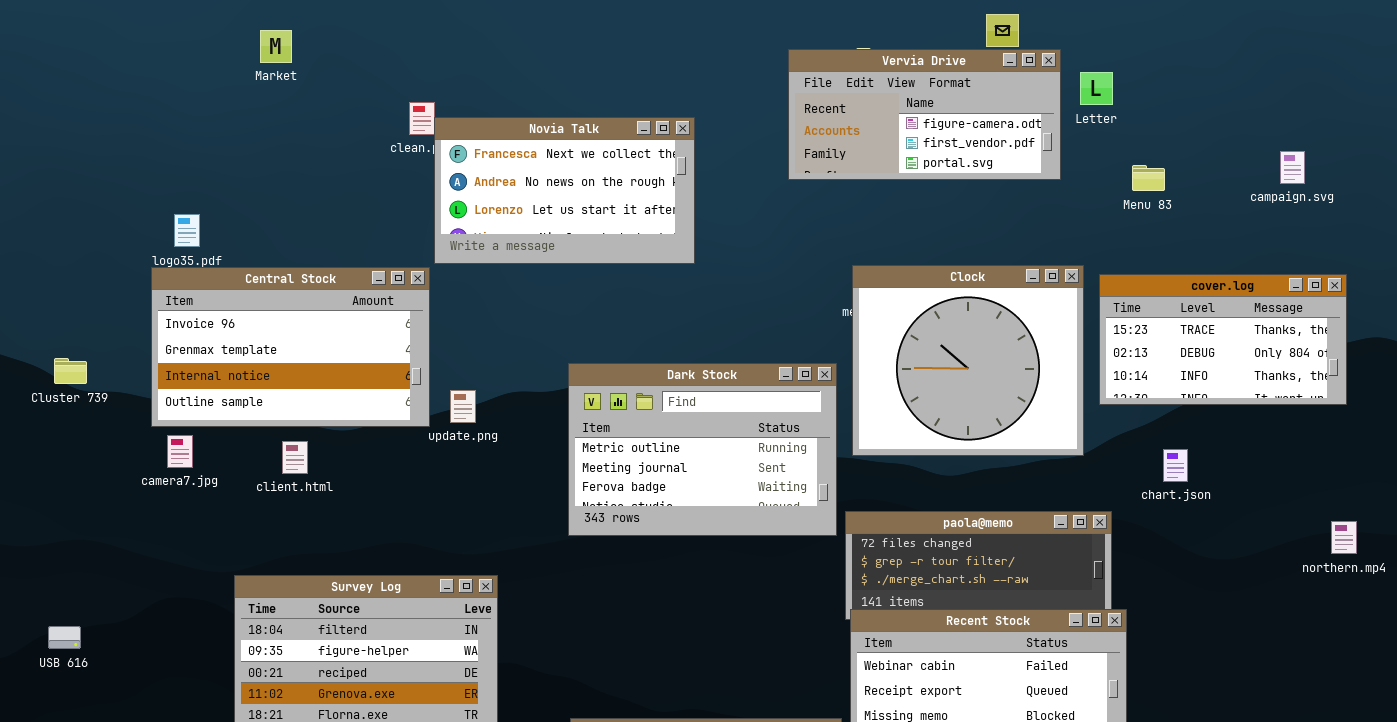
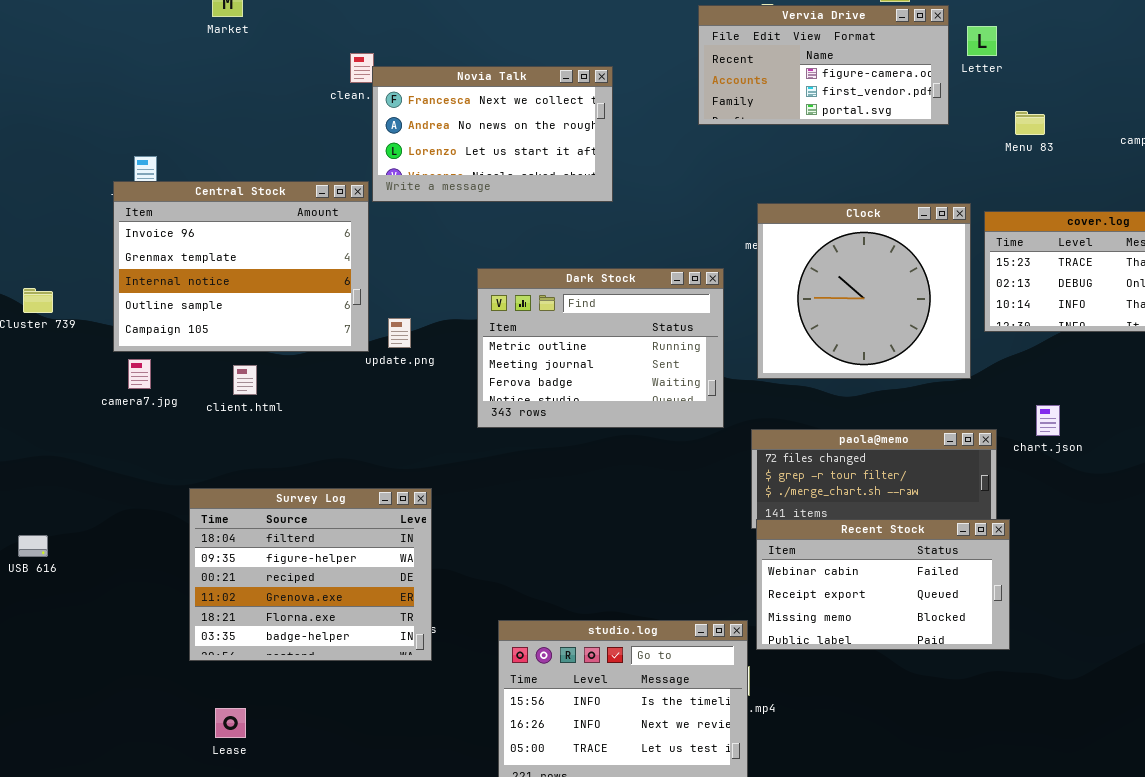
Central Stock: [151,267,430,427] -> [113,181,369,352], resized
Dark Stock: [568,363,837,536] -> [477,268,724,428], moved
chart.json: [1163,449,1188,482] -> [1036,405,1060,436], moved

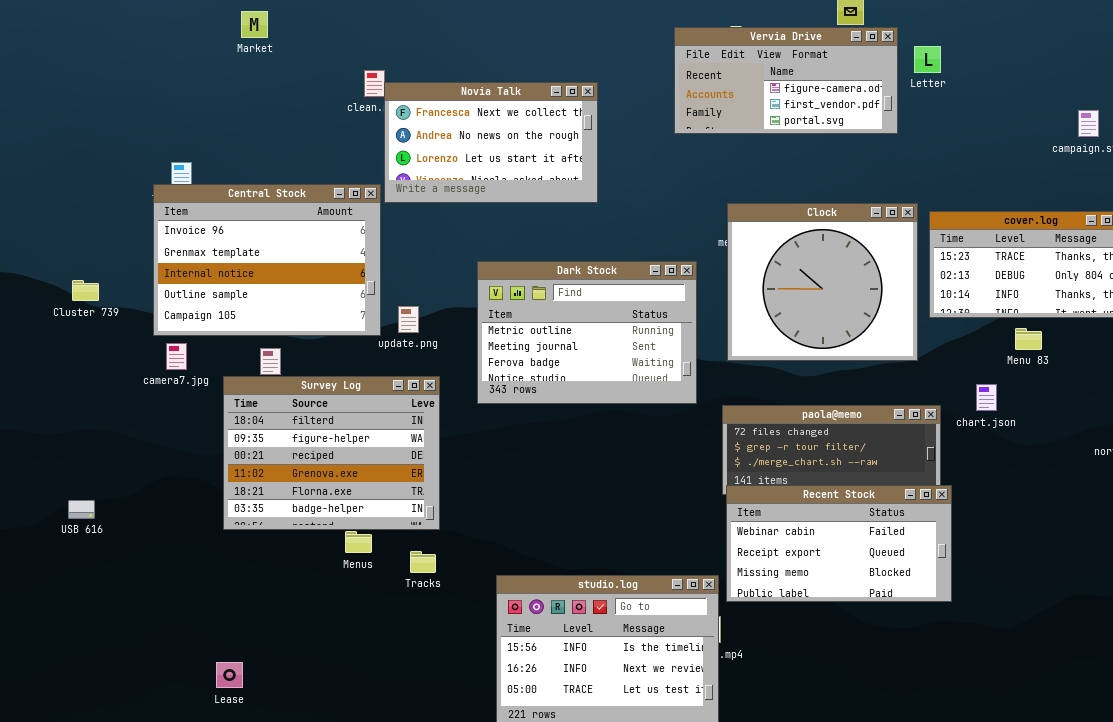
Menu 83: [1015,111,1045,135] -> [1015,328,1042,350], moved
Survey Log: [189,488,432,661] -> [223,376,440,530], moved
Lease: [215,708,246,738] -> [216,662,243,688], moved

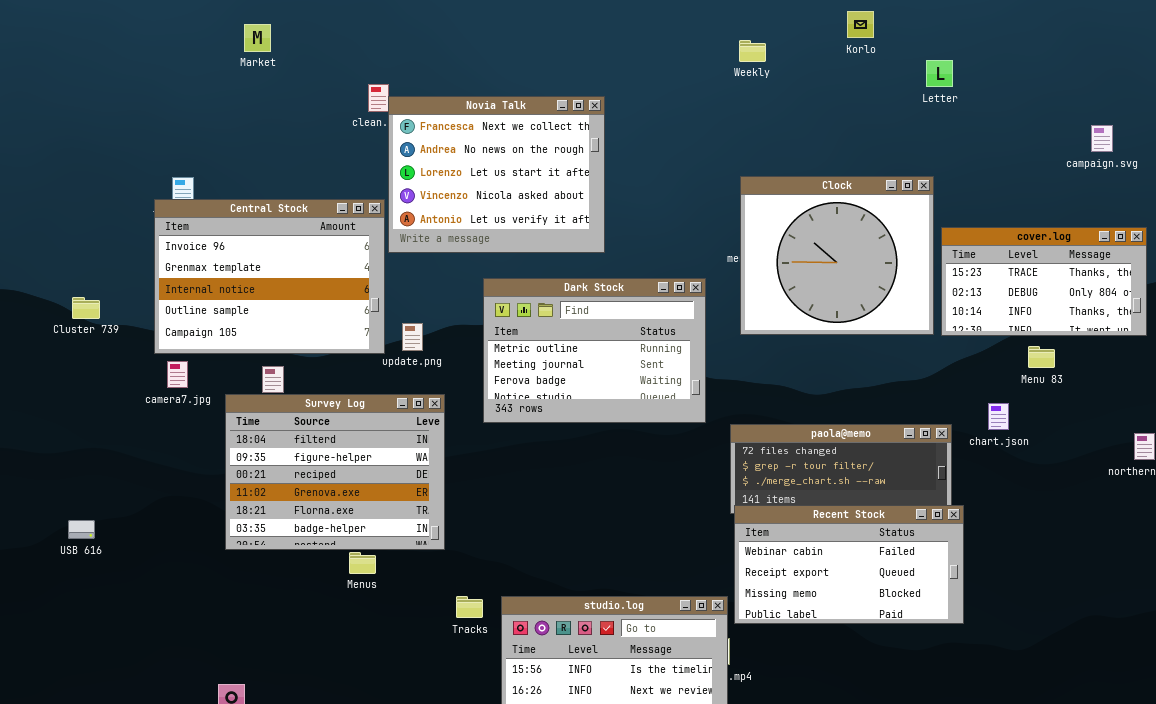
Vervia Drive: [674,27,898,134] -> none, closed
Novia Talk: [384,82,598,203] -> [388,96,605,253], resized
Clock: [727,203,918,361] -> [740,176,934,335], moved
Tracks: [410,551,436,573] -> [456,596,483,618], moved

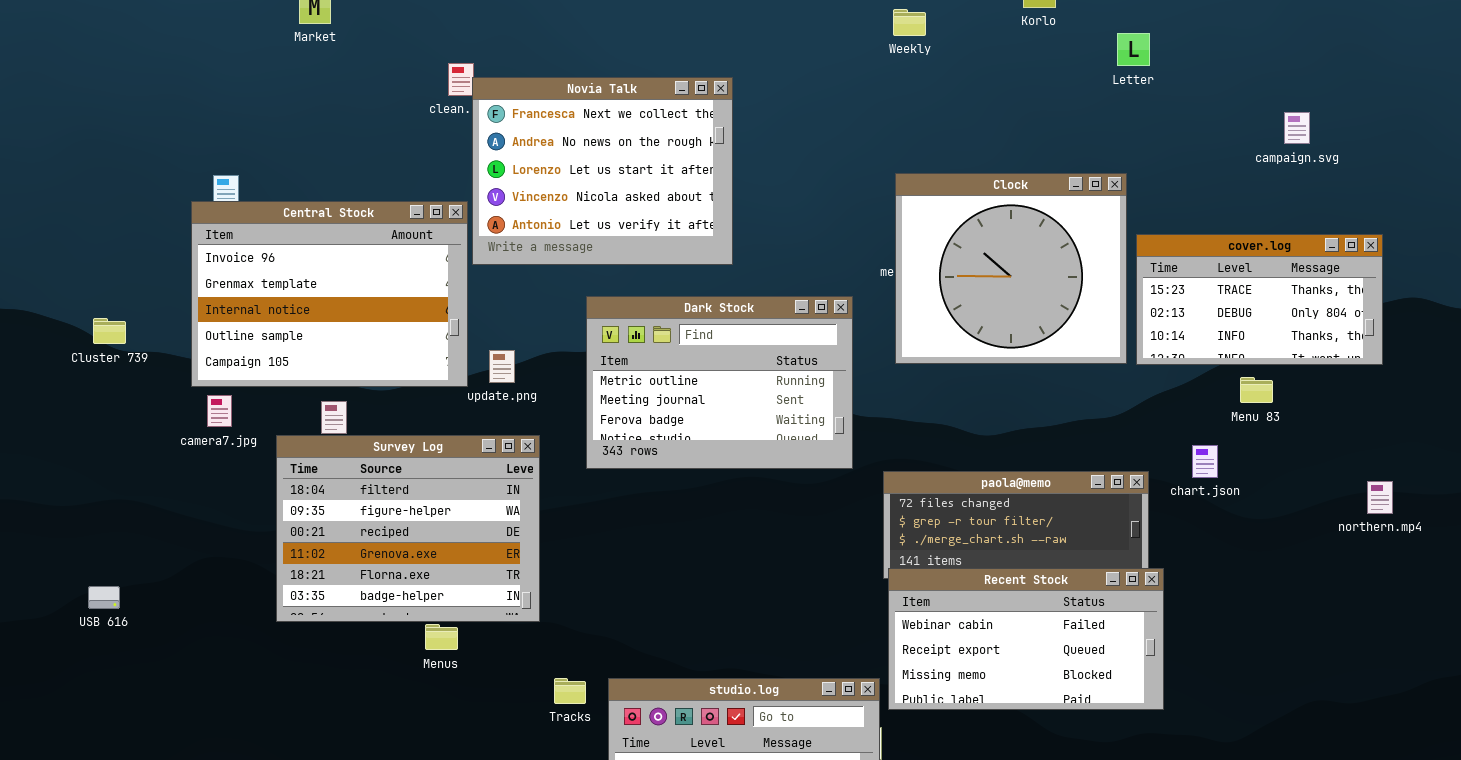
campaign.svg: [1091,125,1113,152] -> [1284,112,1310,144], moved

